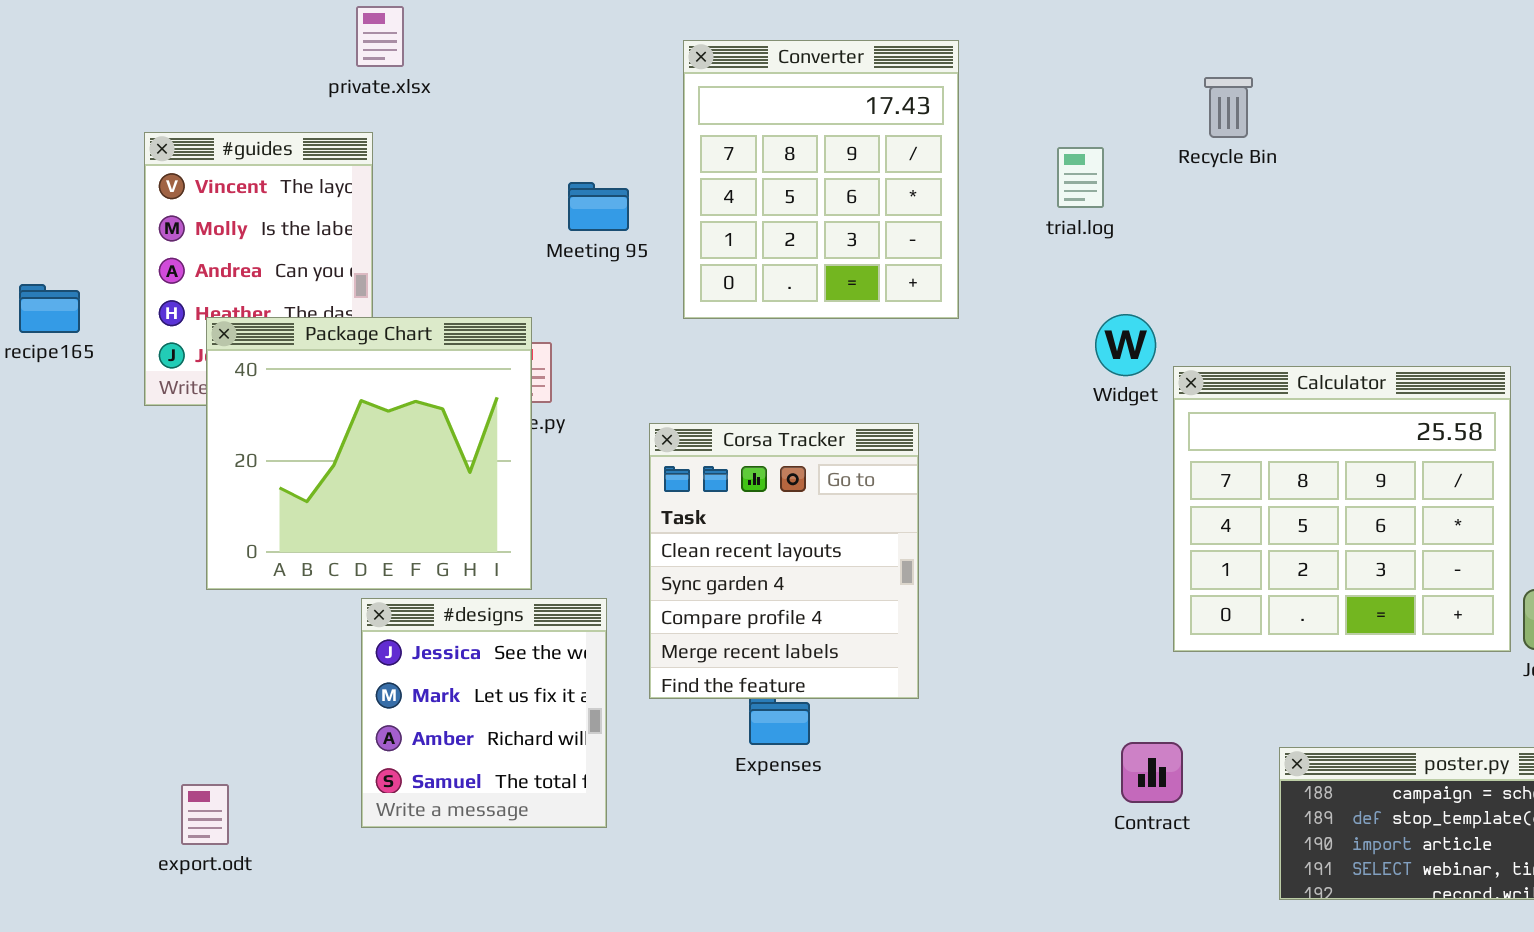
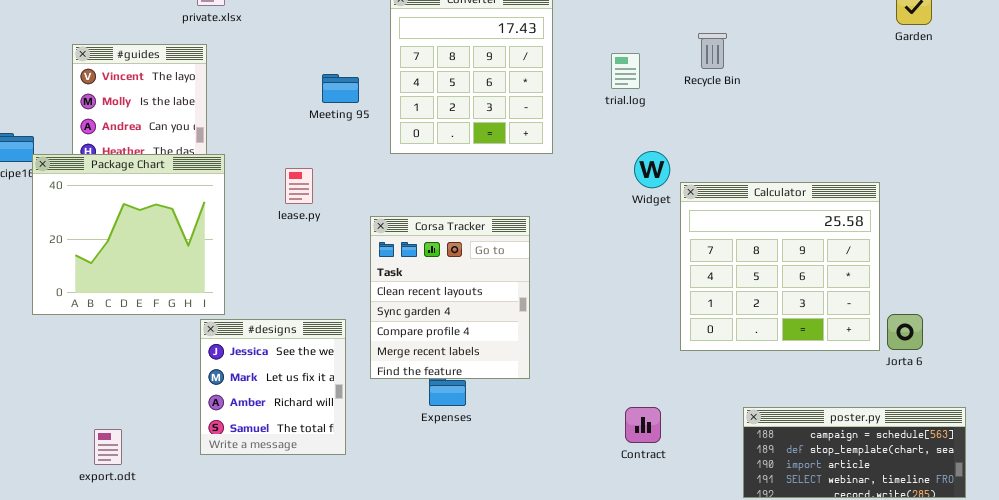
Recycle Bin: [1204,77,1253,138] -> [698,33,727,69], moved
Package Chart: [206,317,532,590] -> [32,154,225,315], moved
Contract: [1121,742,1183,803] -> [625,407,661,443], moved

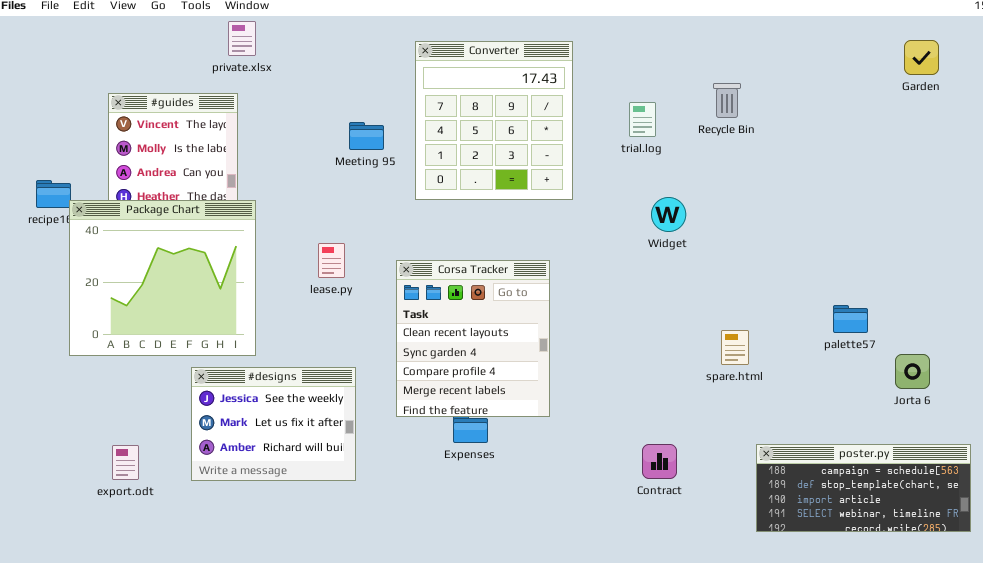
lease.py: [285,168,313,204] -> [318,243,345,278], moved
Calculator: [680,182,880,351] -> none, closed
#designs: [200,319,346,455] -> [191,367,356,481], moved, resized
export.odt: [94,429,122,465] -> [112,445,139,480], moved

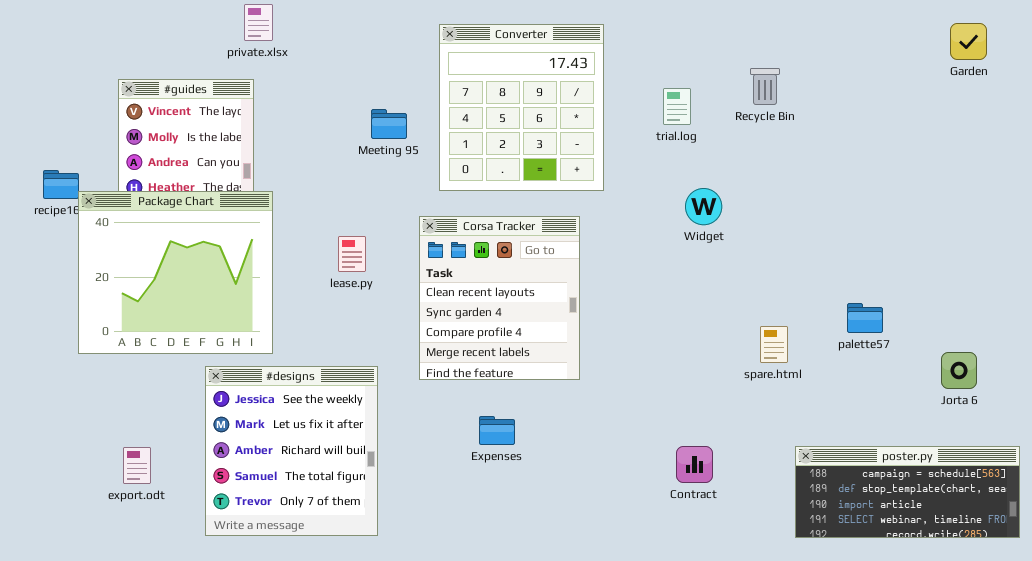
Corsa Tracker: [396,260,550,417] -> [419,216,580,380], moved
palette57: [833,305,868,333] -> [847,303,883,333], moved
#designs: [191,367,356,481] -> [205,366,378,536], resized

